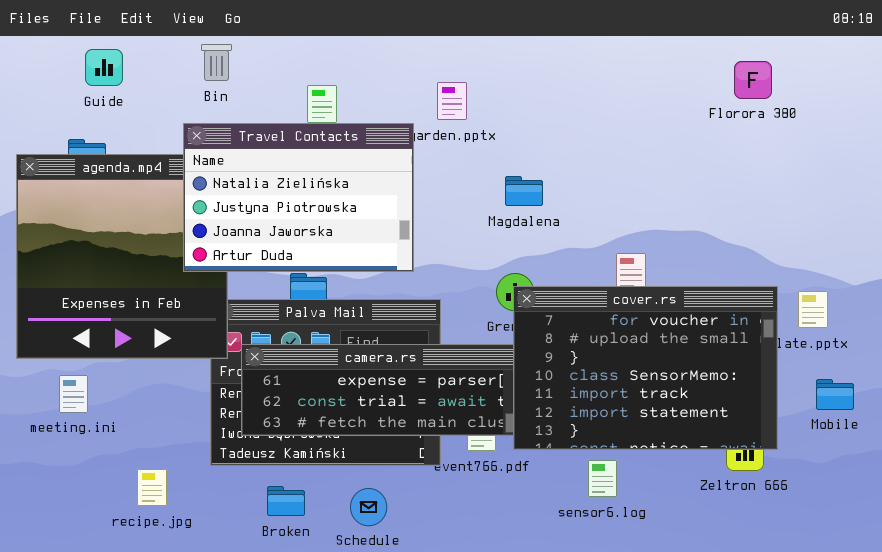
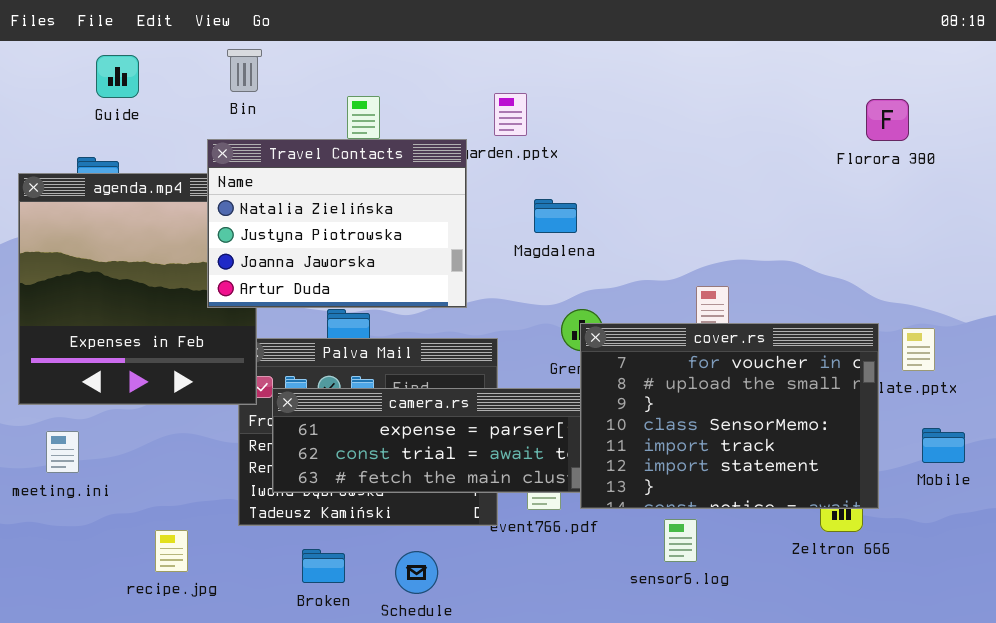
Florora 380: [734,61,772,99] -> [866,99,909,141], moved
Magdalena: [505,176,543,206] -> [534,199,577,233], moved
meeting.ini: [59,375,88,413] -> [46,431,79,473], moved

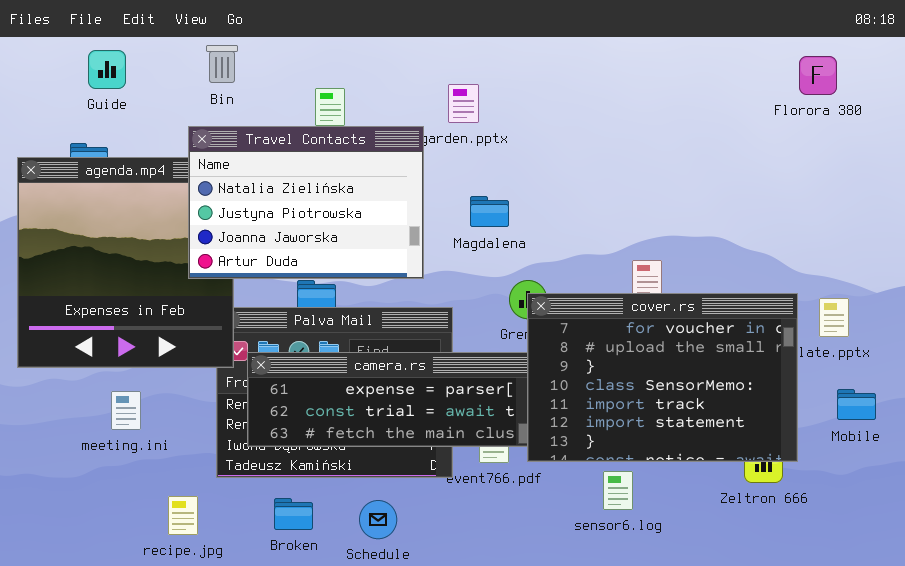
Florora 380: [866,99,909,141] -> [799,56,837,95], moved
Magdalena: [534,199,577,233] -> [470,196,509,227], moved
meeting.ini: [46,431,79,473] -> [111,391,141,430], moved
recipe.jpg: [155,530,188,572] -> [168,496,198,535], moved

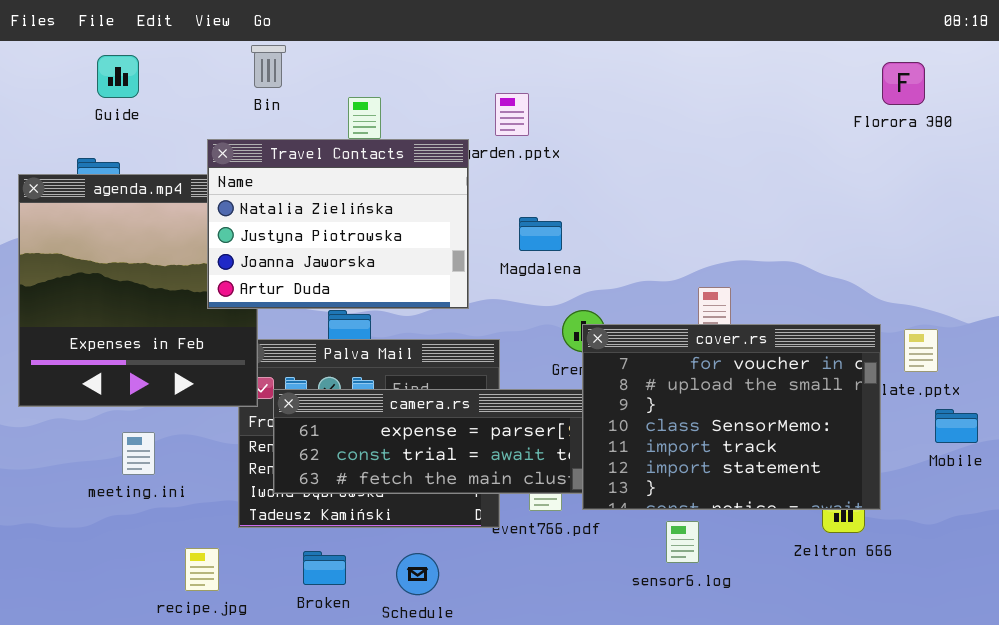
Bin: [206,45,238,83] -> [251,45,286,88], moved
Mobile: [837,389,876,420] -> [935,409,978,443], moved

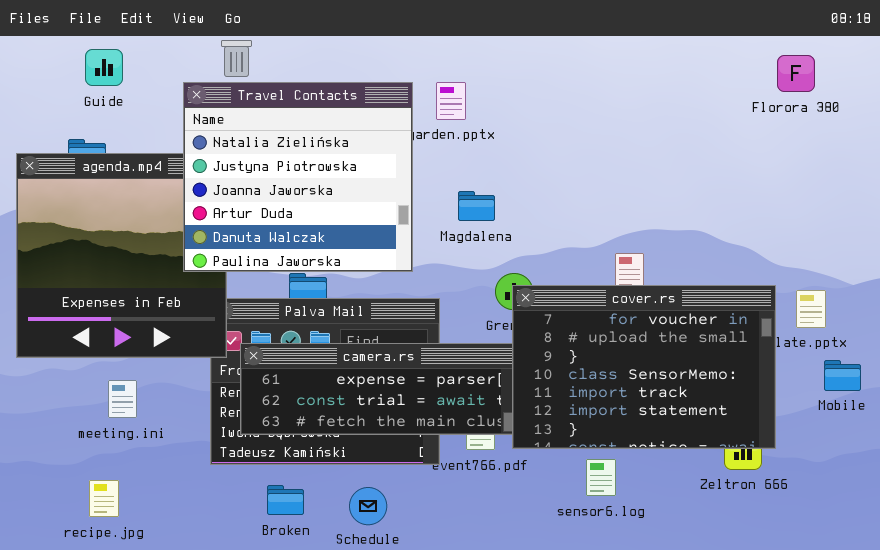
Travel Contacts: [207,139,469,309] -> [183,82,413,272], resized
recipe.jpg: [185,548,219,591] -> [89,480,119,517], moved

